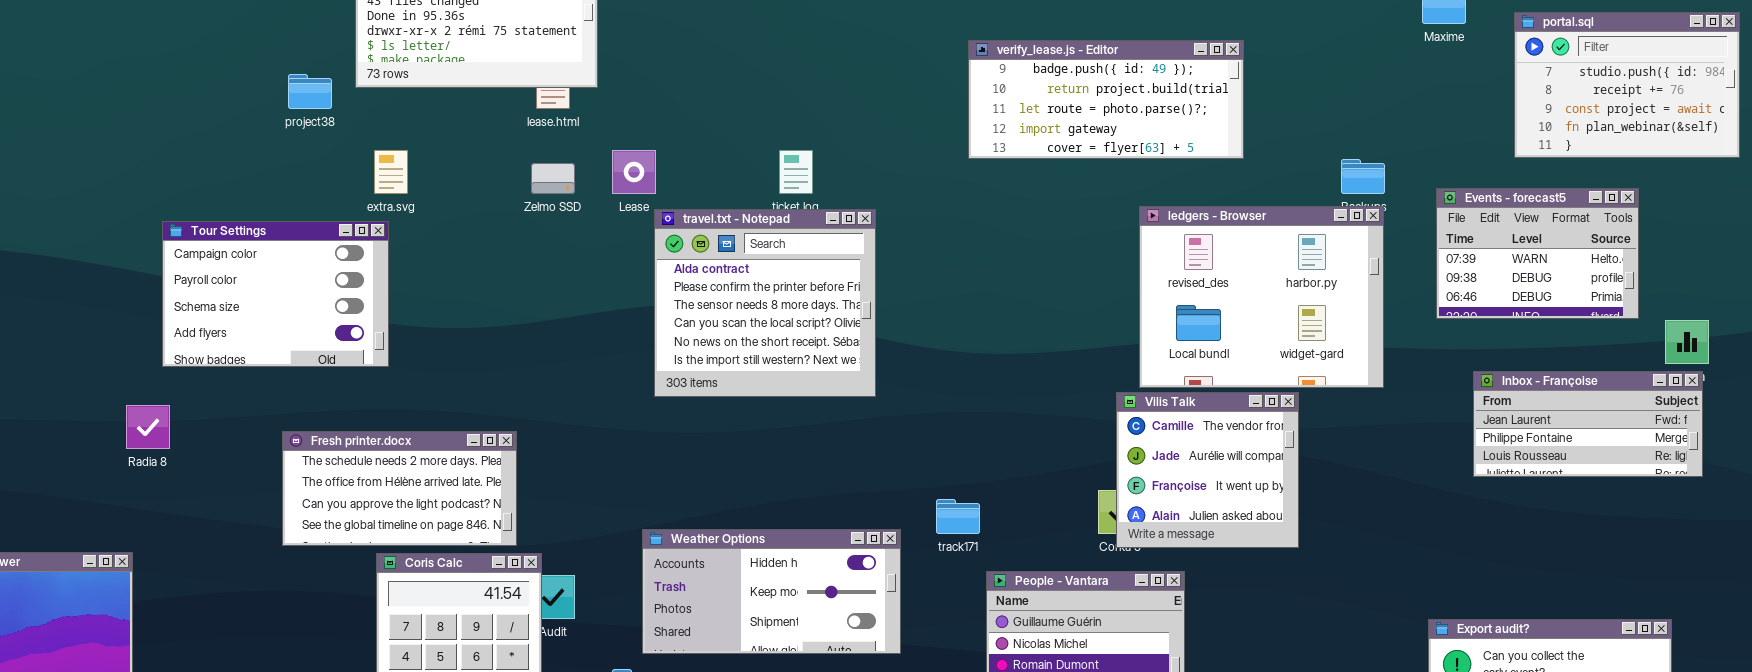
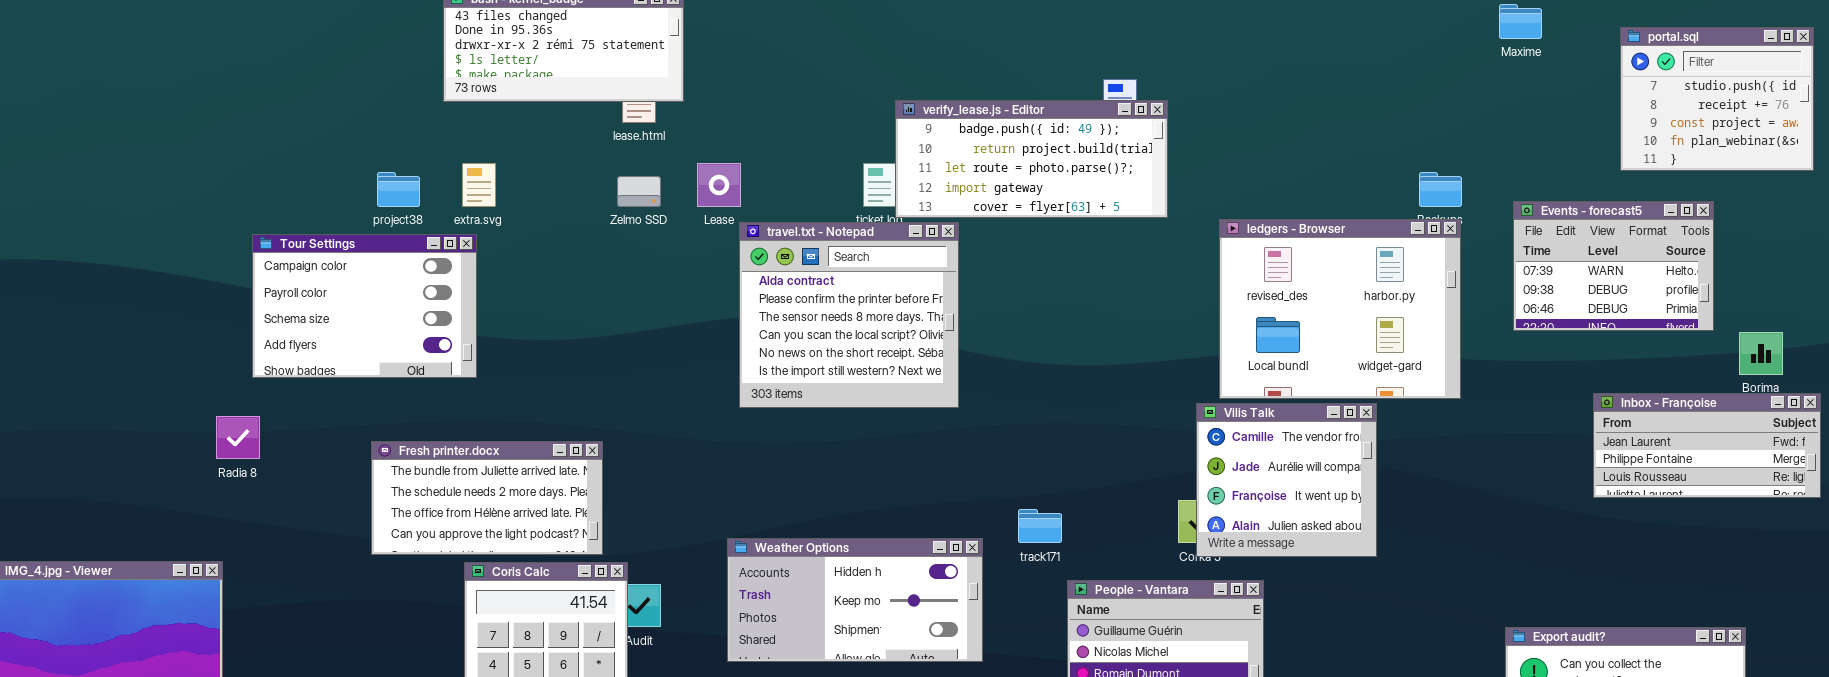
portal.sql: [1514,12,1740,158] -> [1620,27,1814,171], resized
verify_lease.js - Editor: [968,40,1244,159] -> [895,100,1168,218], moved
project38: [288,74,332,109] -> [377,172,420,207], moved
Inbox - Françoise: [1473,371,1703,477] -> [1593,393,1821,498], moved
Fresh printer.docx: [282,431,517,546] -> [371,441,603,555], scrolled up 1 row

